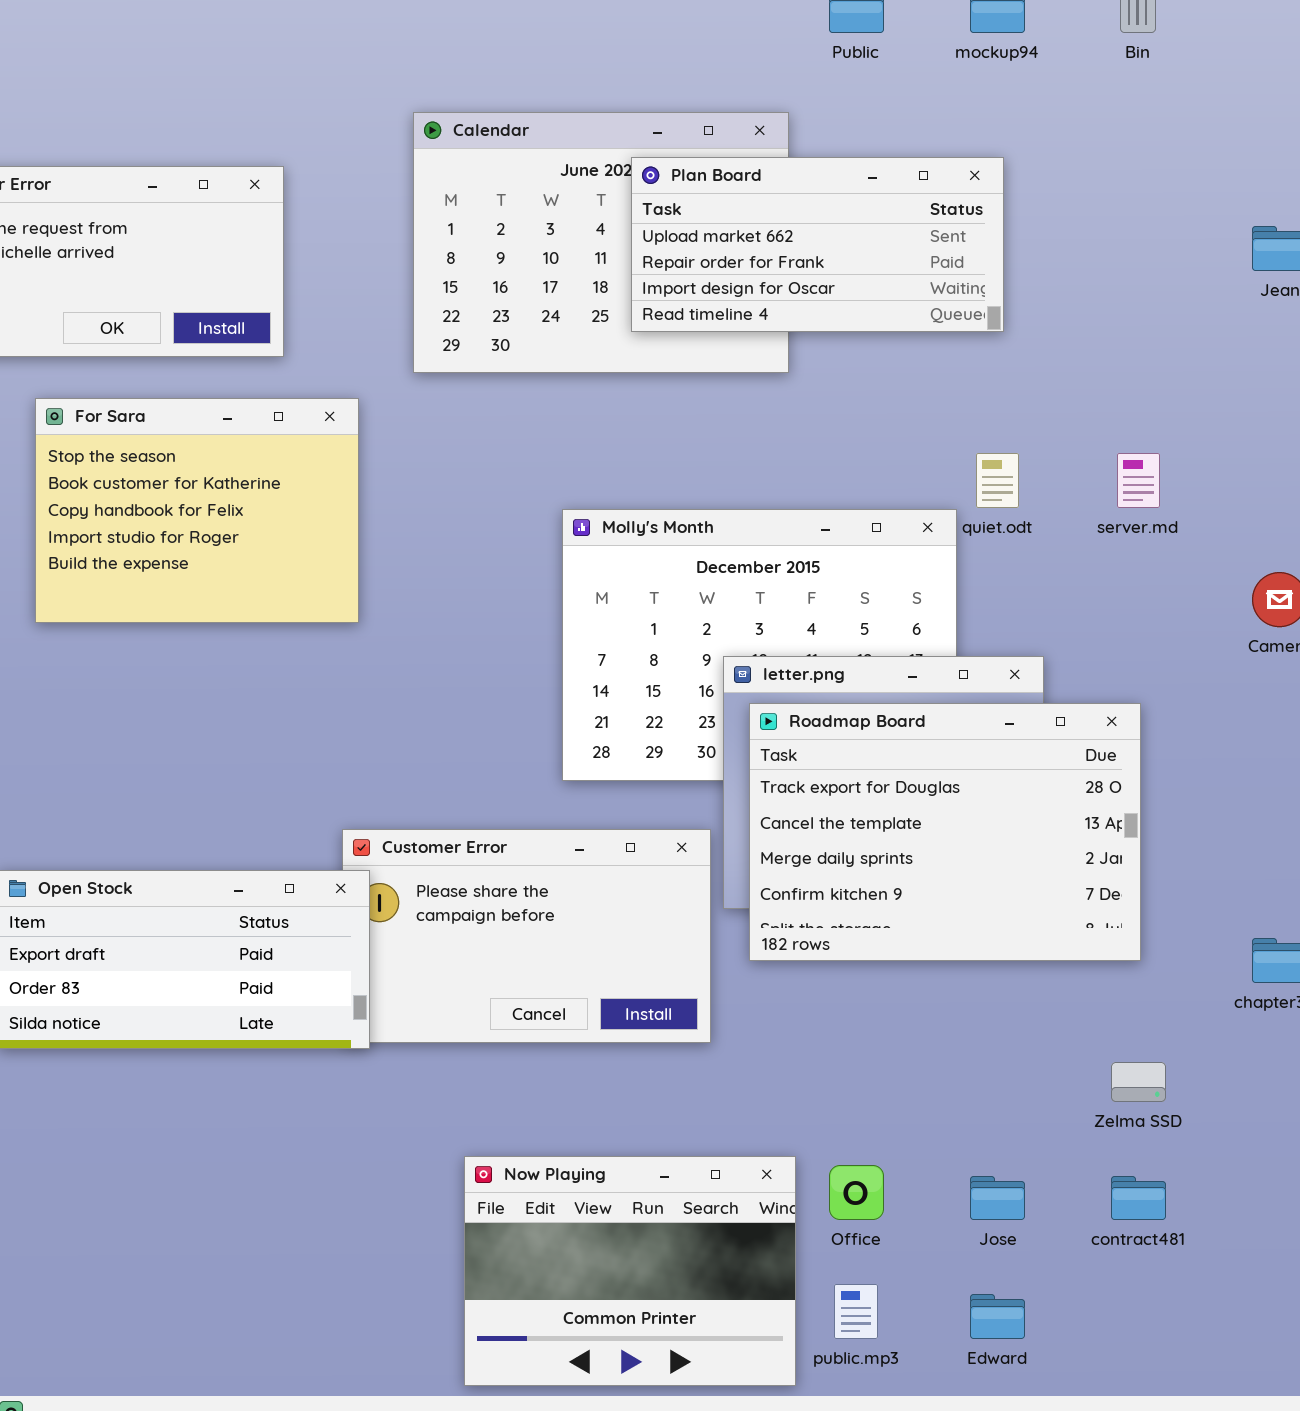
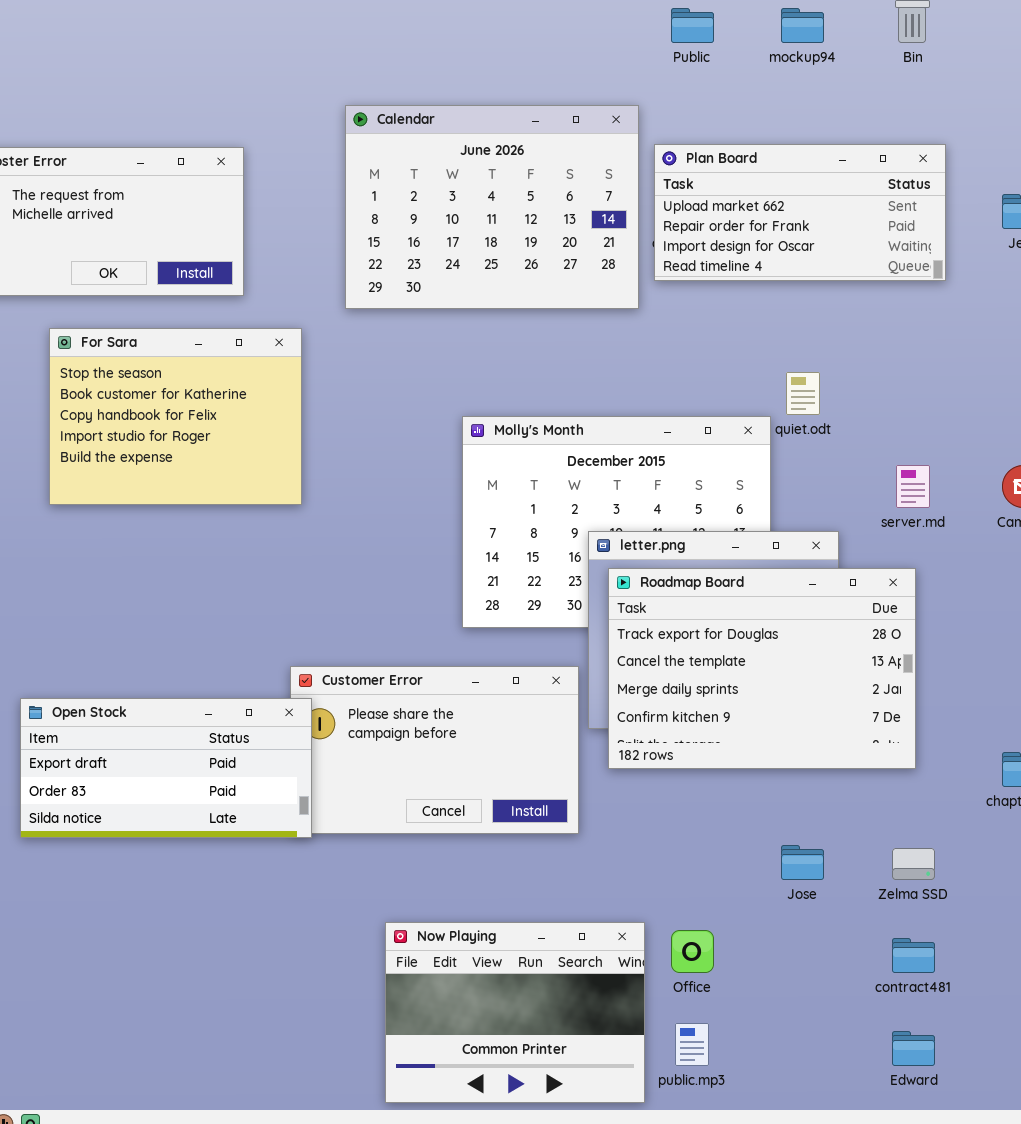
Plan Board: [631,157,1004,332] -> [654,144,946,281], moved
server.md: [1117,453,1160,508] -> [896,465,930,508], moved
Jose: [970,1176,1025,1220] -> [781,845,824,880], moved
Edward: [970,1294,1025,1339] -> [892,1031,935,1066], moved

